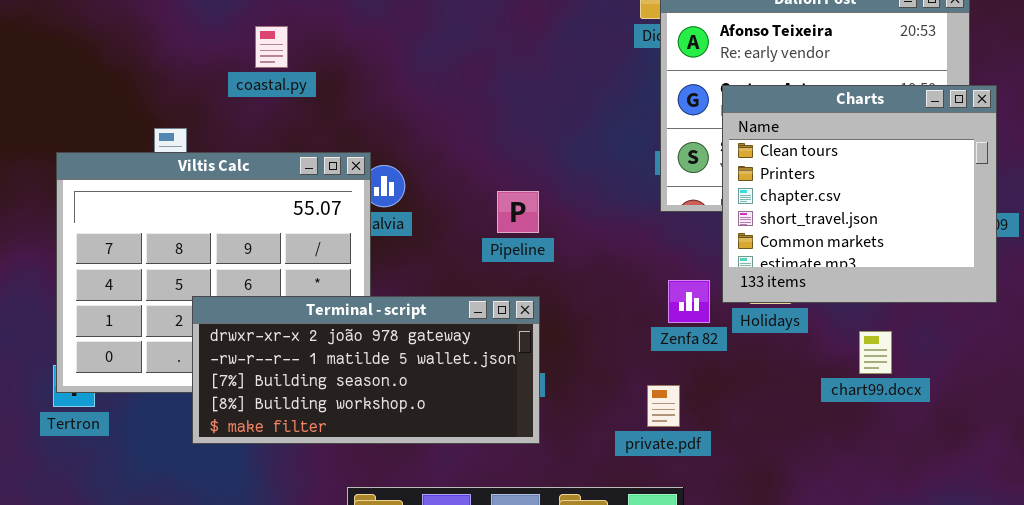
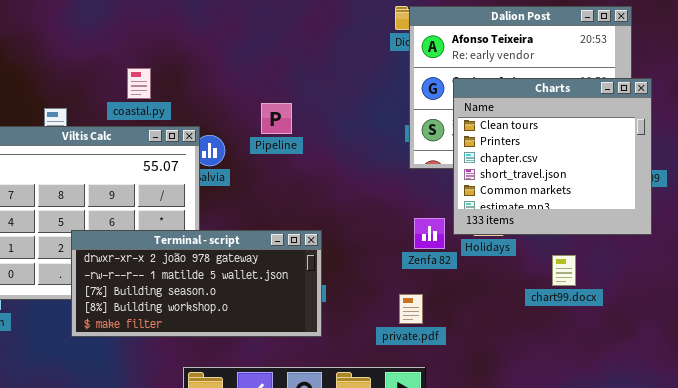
coastal.py: [255,26,288,68] -> [127,68,151,99], moved
Pipeline: [497,191,539,233] -> [261,103,292,134], moved

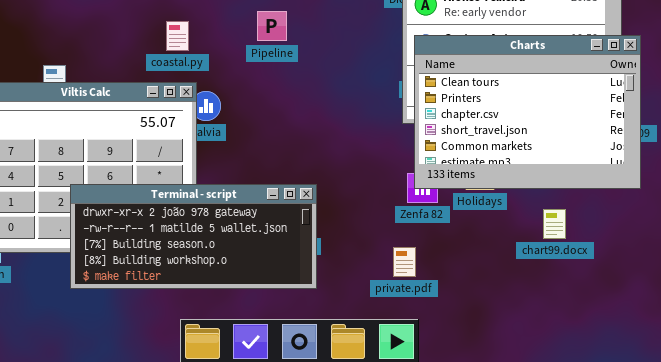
coastal.py: [127,68,151,99] -> [166,21,189,51], moved
Charts: [453,78,652,235] -> [414,35,641,189], resized
Pipeline: [261,103,292,134] -> [257,11,287,41], moved

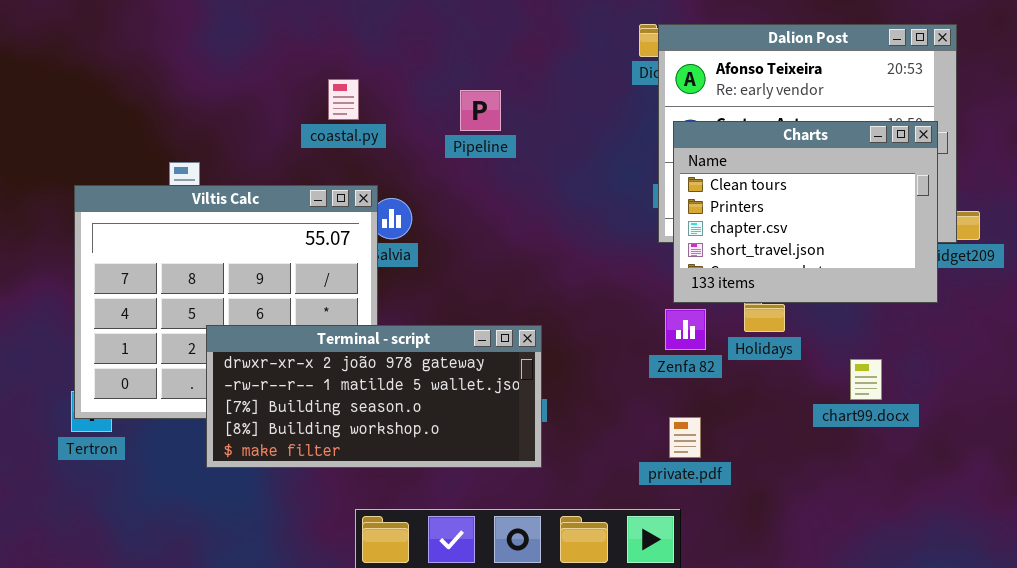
coastal.py: [166,21,189,51] -> [328,79,359,120], moved
Charts: [414,35,641,189] -> [673,121,938,303], resized
private.pdf: [393,247,416,277] -> [669,417,701,458], moved

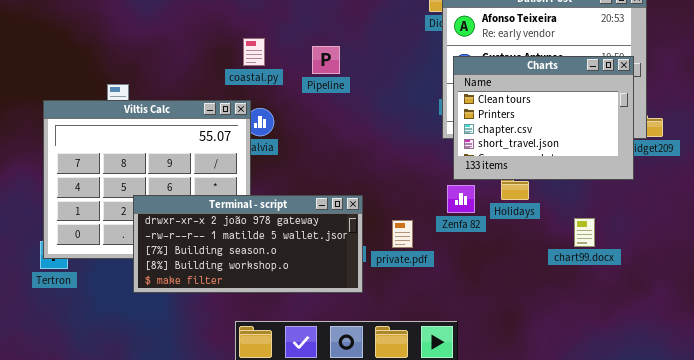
coastal.py: [328,79,359,120] -> [243,38,265,66], moved
Pipeline: [460,90,501,131] -> [312,46,340,74], moved
private.pdf: [669,417,701,458] -> [392,220,413,248], moved

